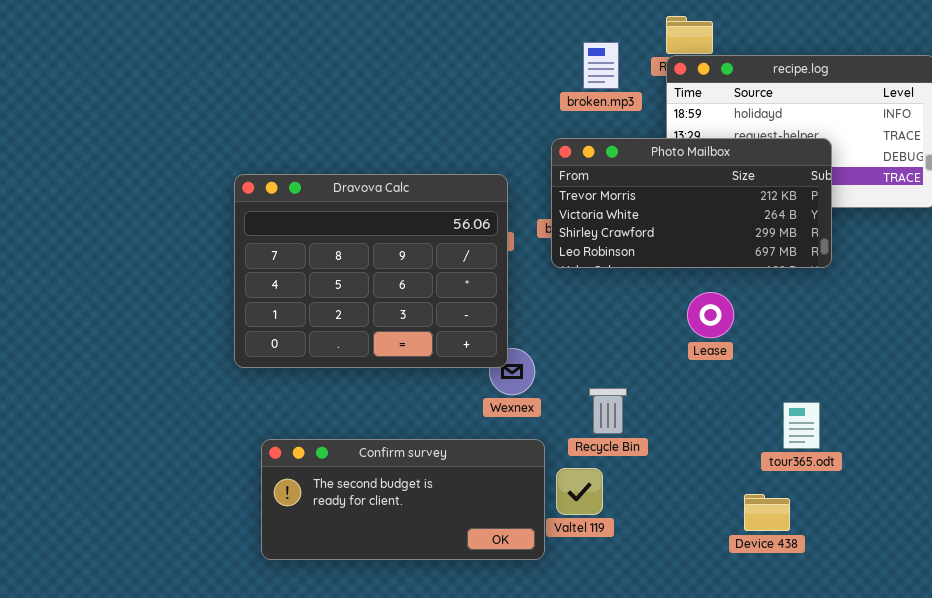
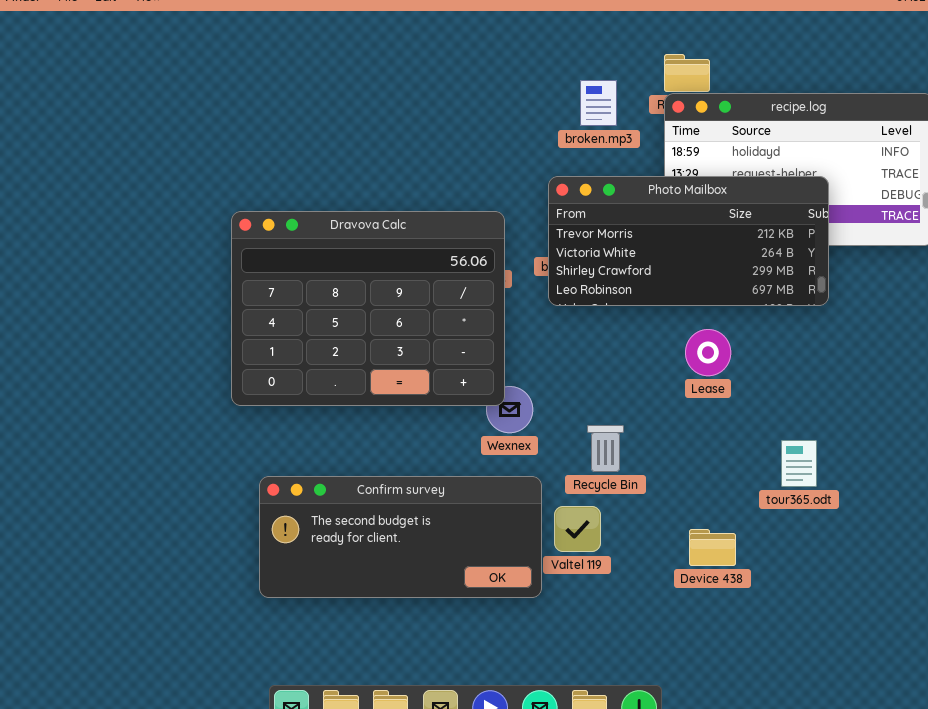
Device 438: [744,494,790,531] -> [689,529,736,566], moved

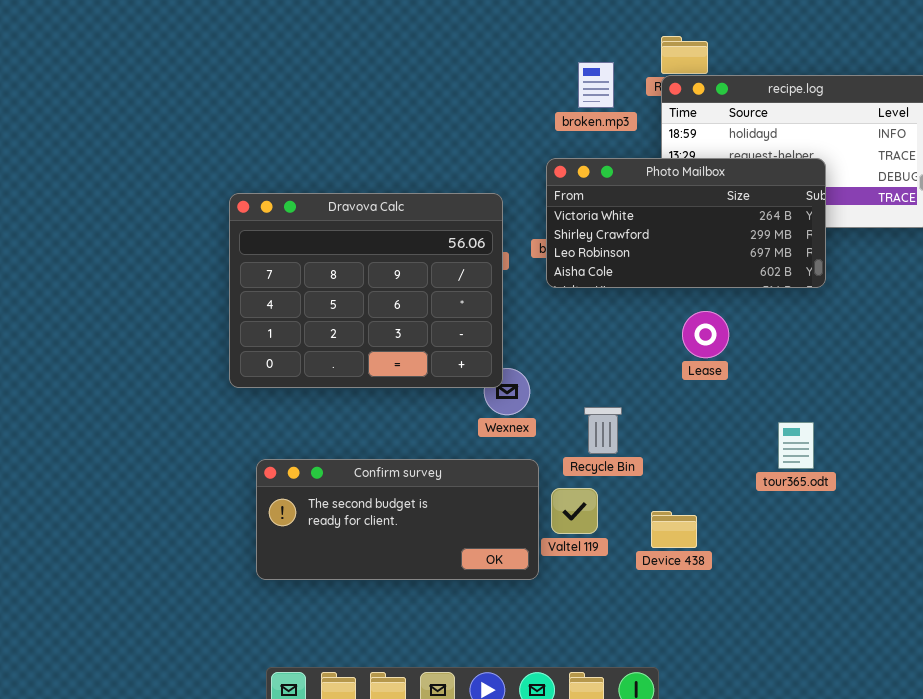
Photo Mailbox: [548,176,829,306] -> [546,158,826,288], scrolled down 1 row
Device 438: [689,529,736,566] -> [651,511,697,548], moved

